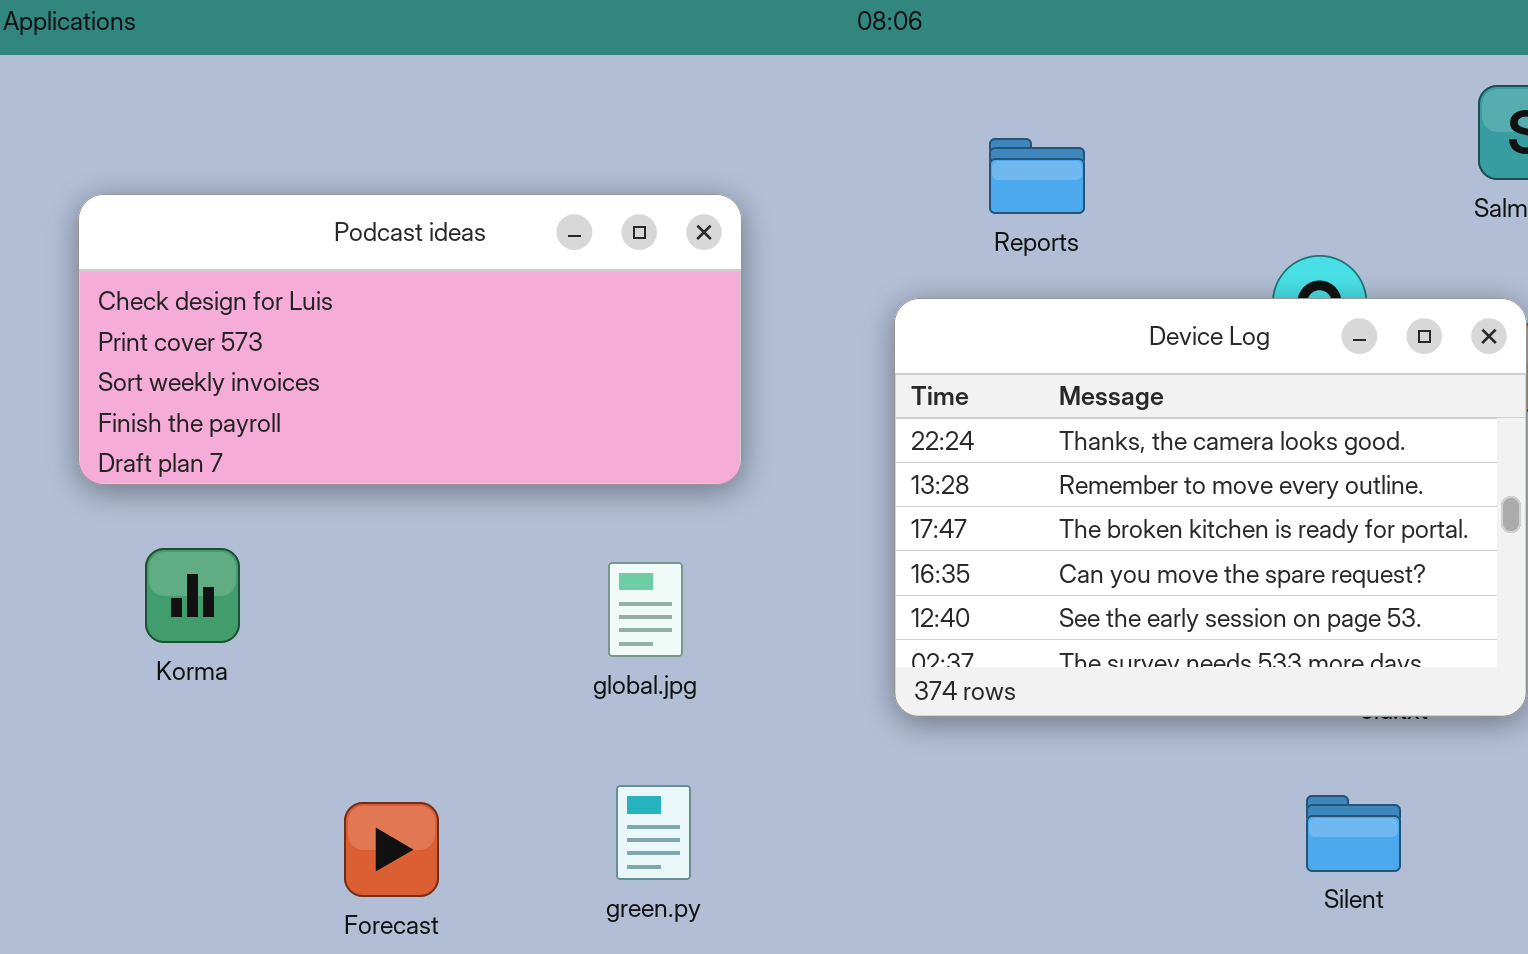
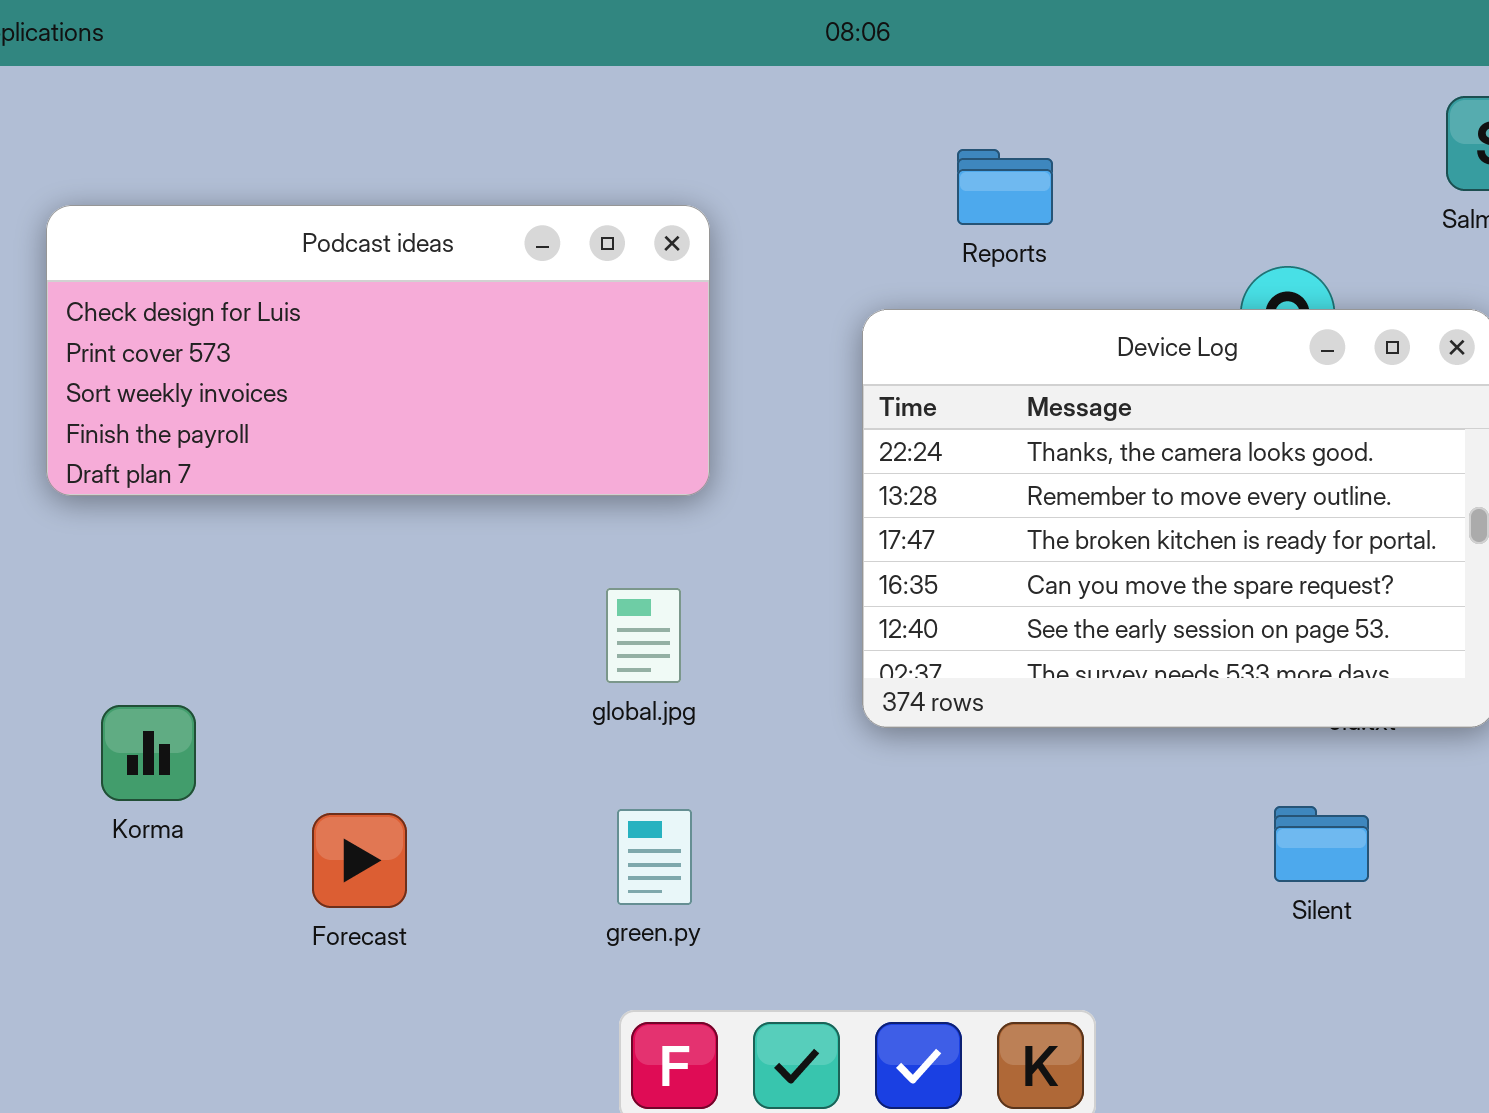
Korma: [145,548,240,643] -> [101,705,196,801], moved
global.jpg: [608,562,683,657] -> [606,588,681,683], moved
green.py: [616,785,691,880] -> [617,809,692,905], moved

